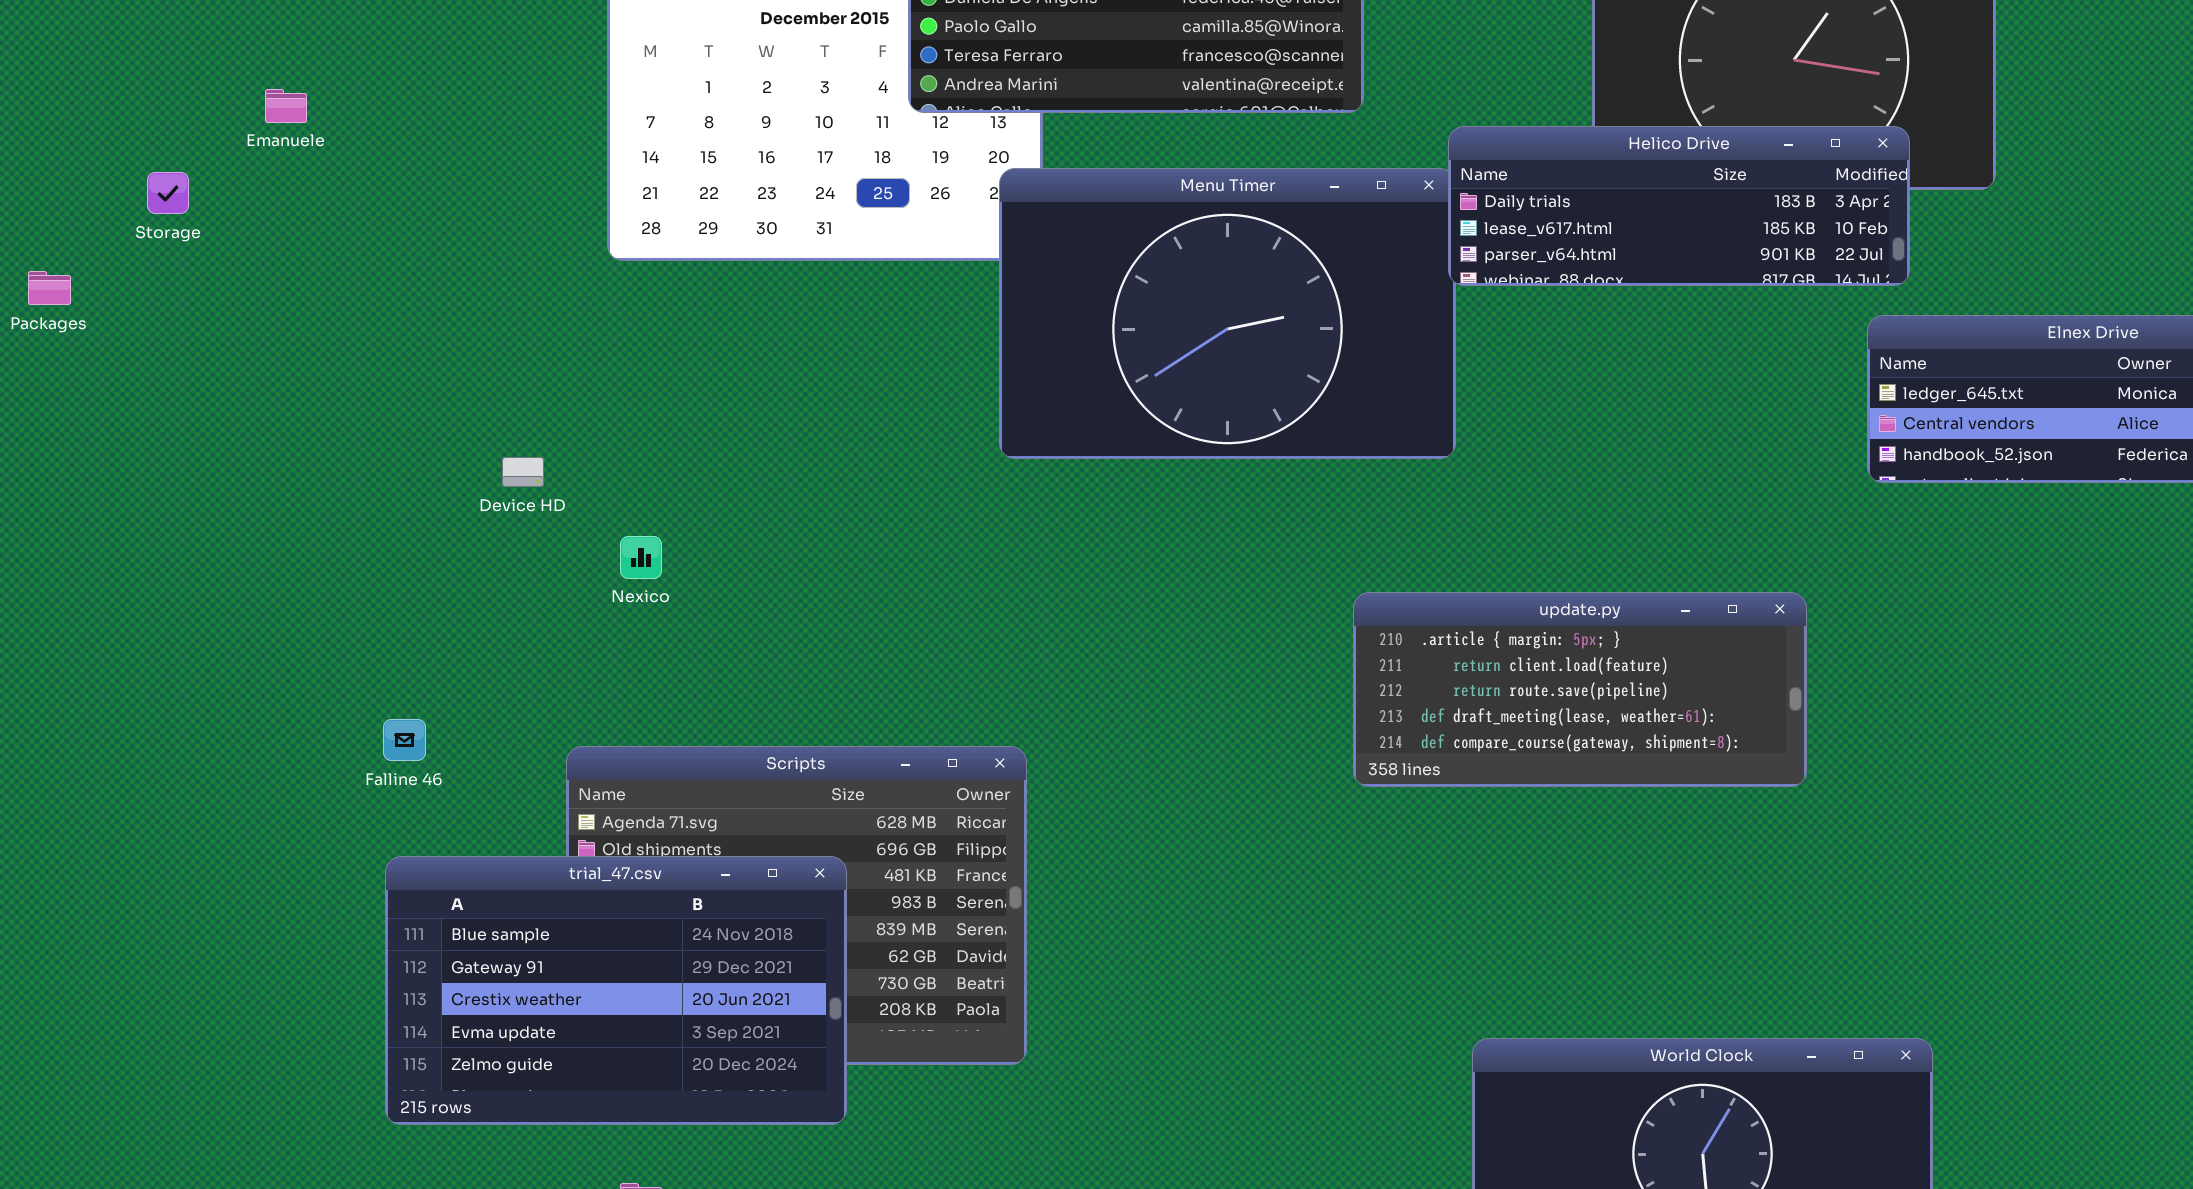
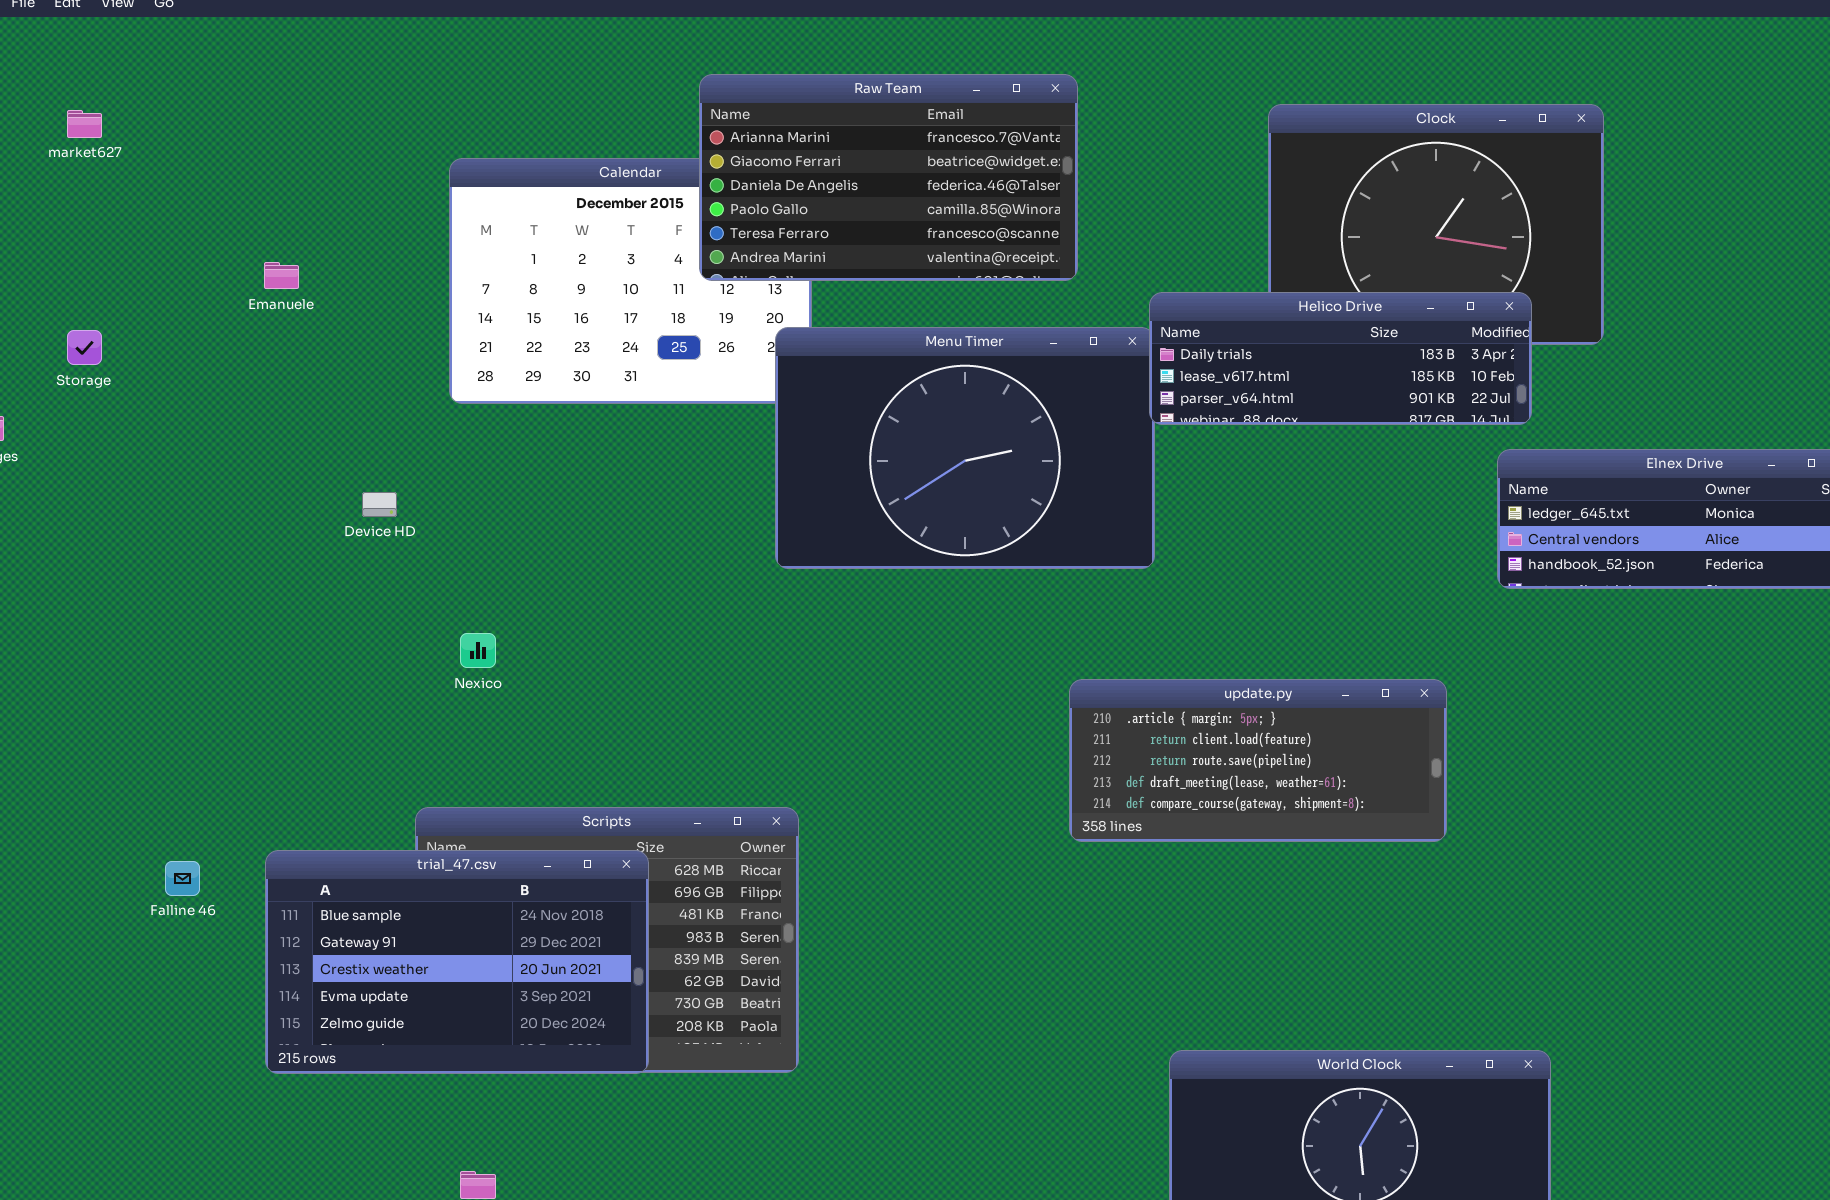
Emanuele: [265,89,307,123] -> [264,262,299,289], moved
Device HD: [502,457,544,487] -> [362,492,397,517], moved
Falline 46: [383,719,426,761] -> [165,861,200,896], moved
trial_47.csv: [385,856,847,1125] -> [265,850,649,1074], moved

